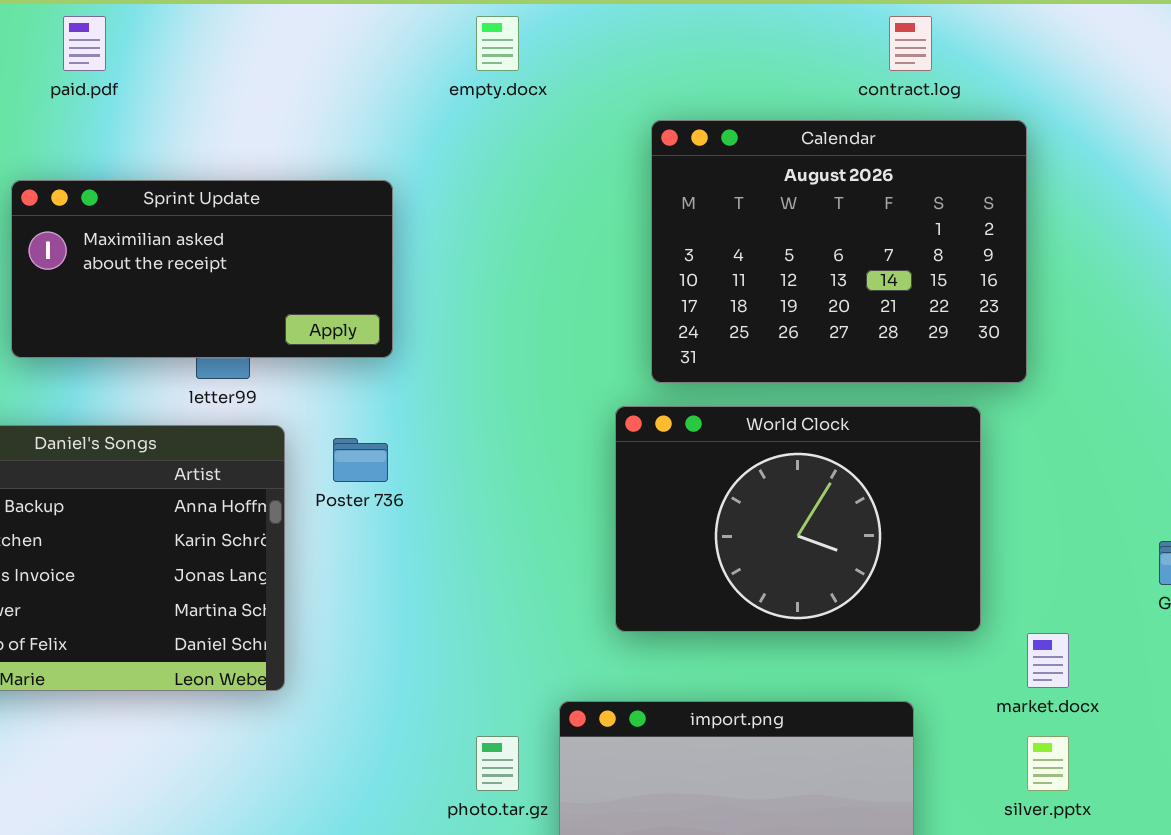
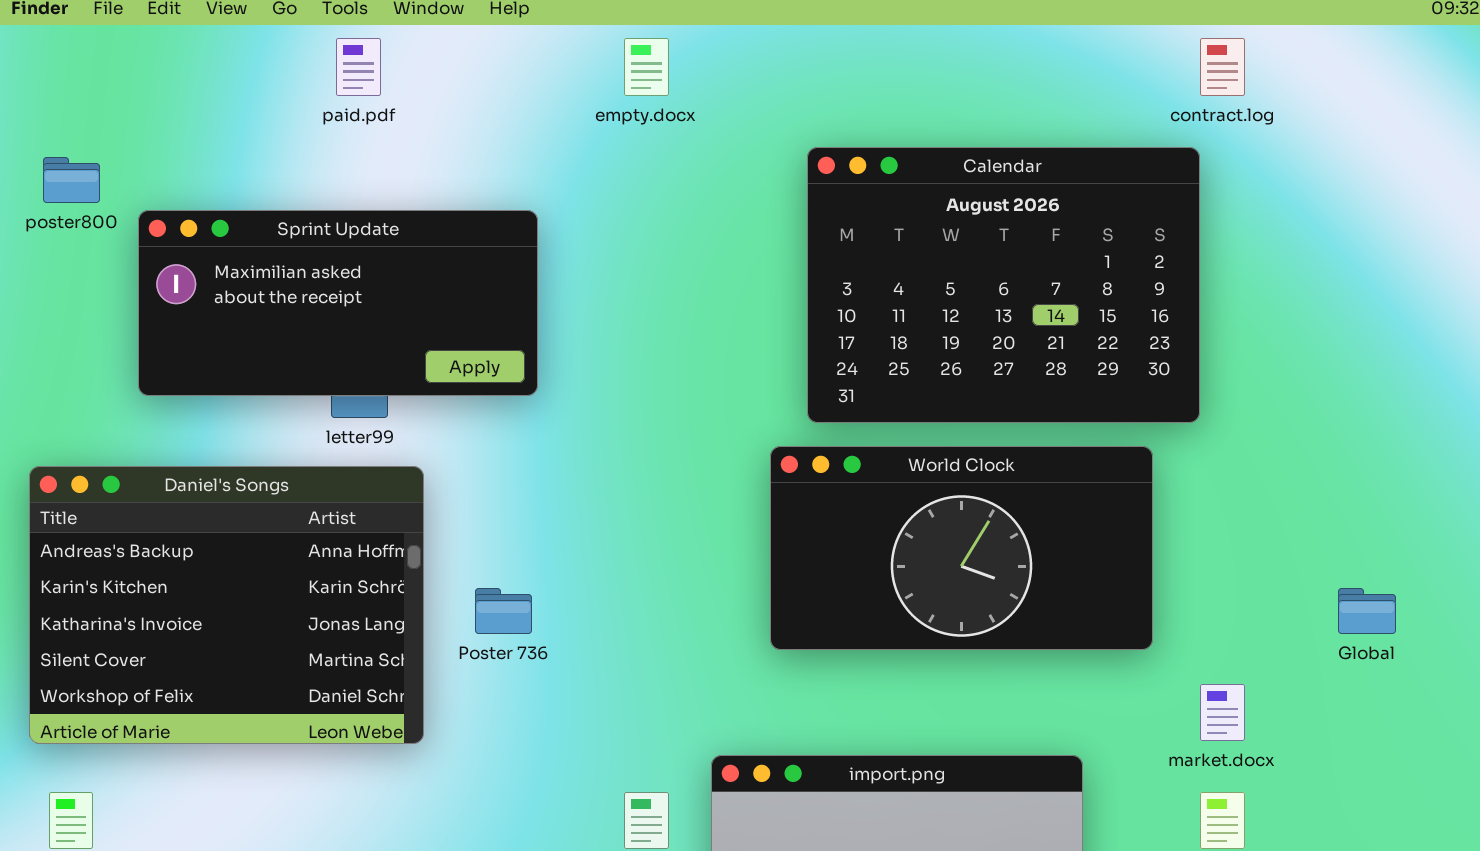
paid.pdf: [63,16,106,71] -> [336,38,381,96], moved
contract.log: [889,16,932,71] -> [1200,38,1245,96], moved
World Clock: [615,406,981,632] -> [770,446,1153,650], resized
Poster 736: [333,438,388,482] -> [475,588,532,634], moved

